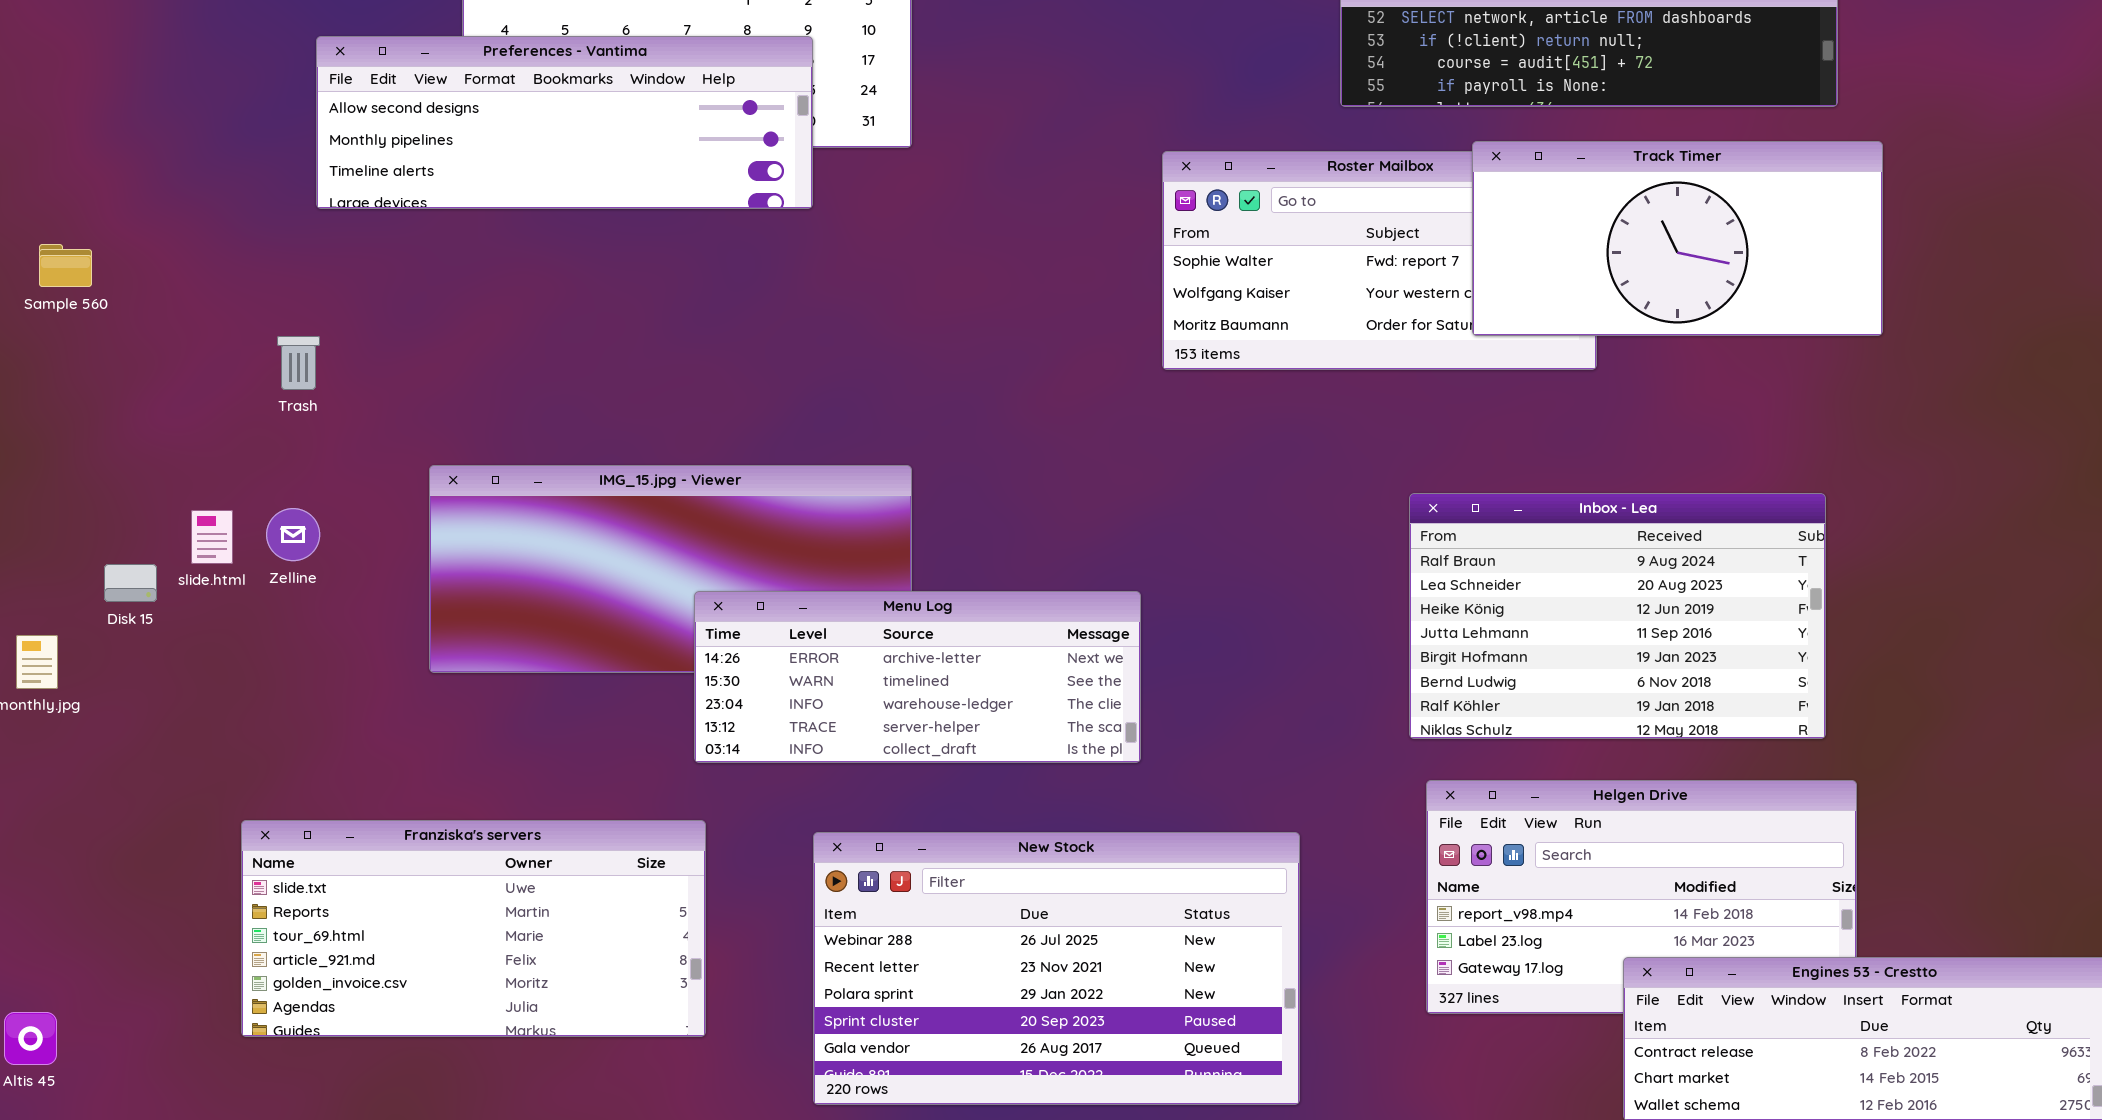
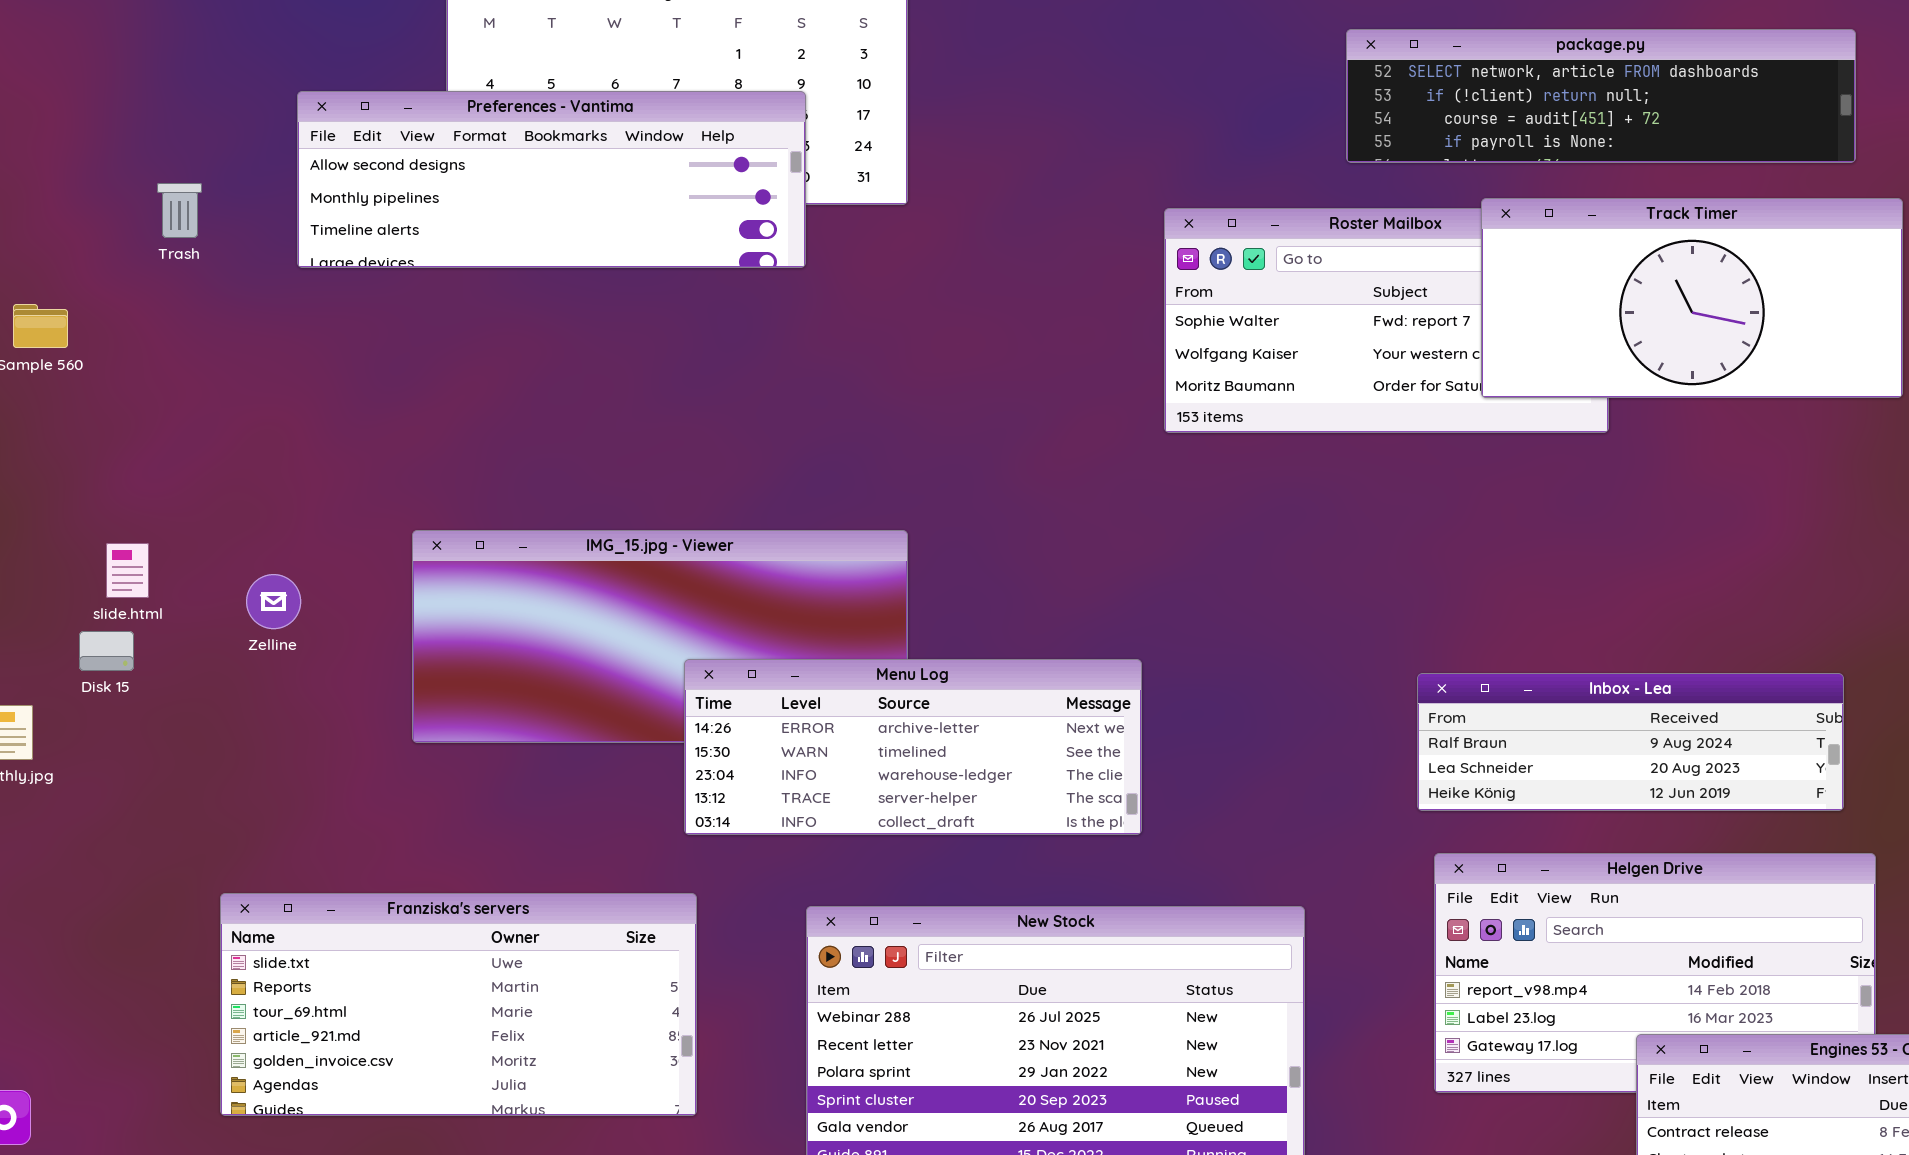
Trash: [277,336,320,390] -> [157,183,202,238], moved
Inbox - Lea: [1409,493,1826,739] -> [1417,673,1844,811], resized
slide.html: [191,510,233,564] -> [106,543,149,598], moved

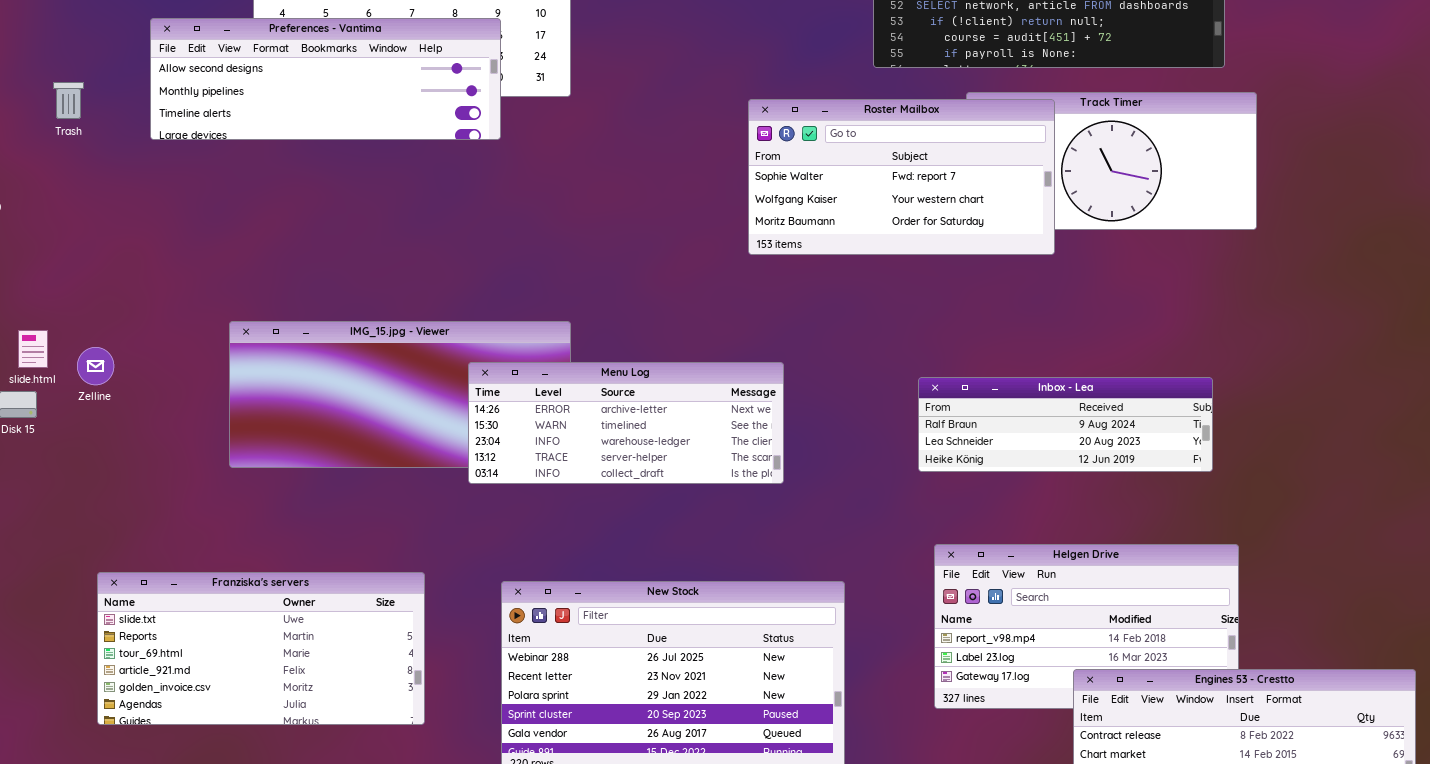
Roster Mailbox: [1164,208,1609,433] -> [748,99,1055,255], raised
Zelline: [246,574,301,629] -> [77,347,114,385], moved
Menu Log: [684,659,1142,835] -> [468,362,784,484], moved
Inbox - Lea: [1417,673,1844,811] -> [918,377,1213,472], moved

